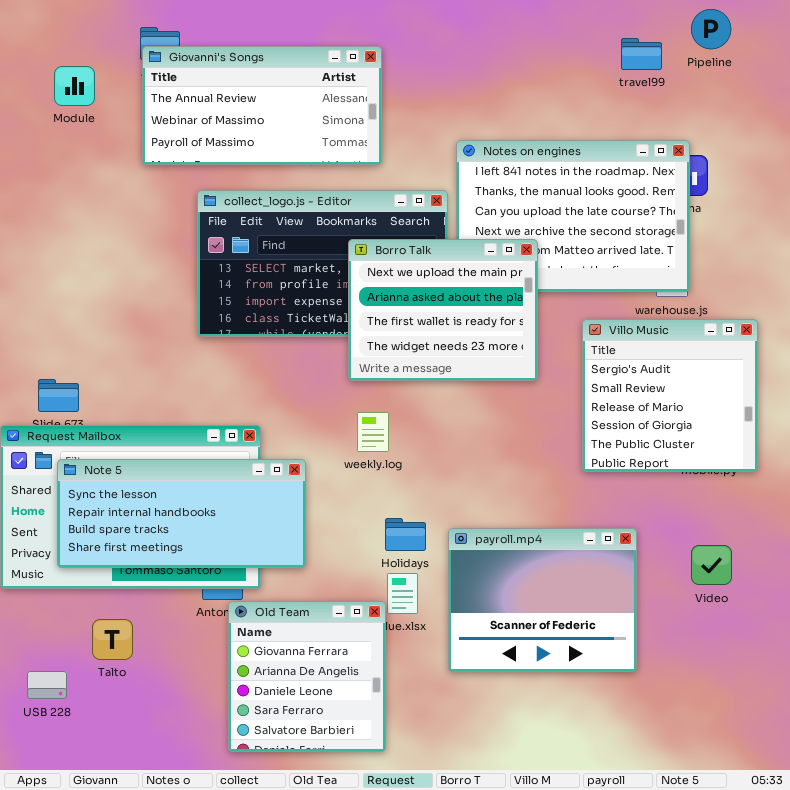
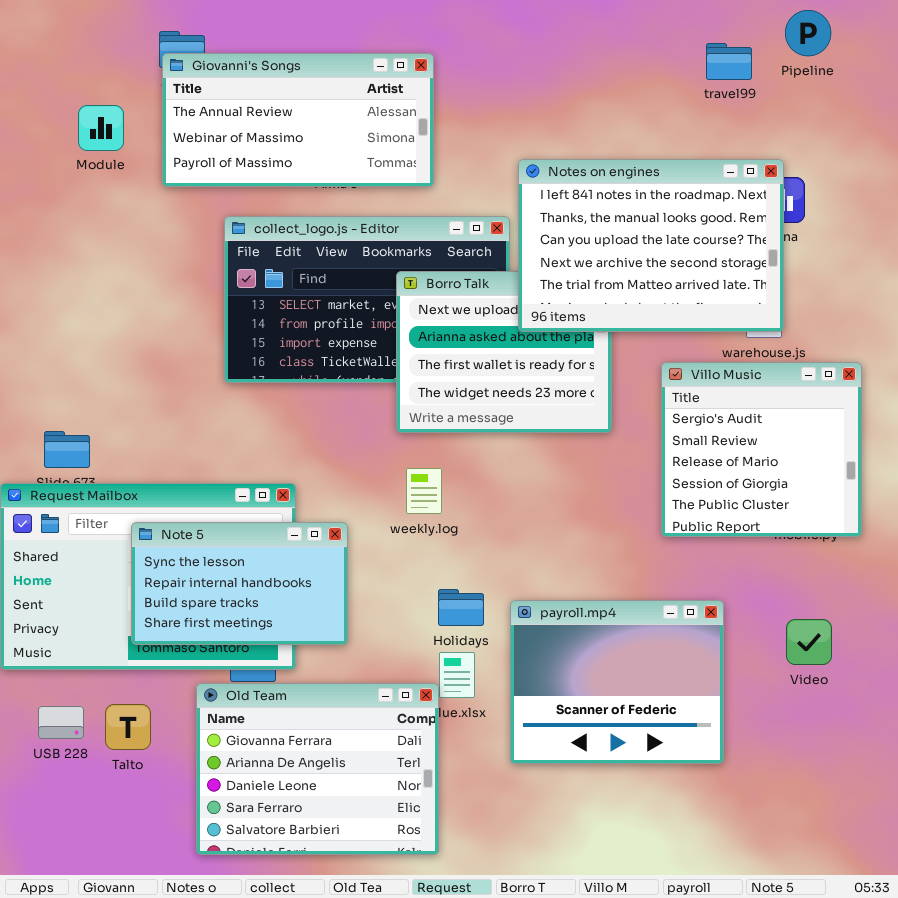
Module: [54,66,95,106] -> [78,105,124,151], moved
Notes on engines: [456,140,690,292] -> [518,159,784,332], raised
Note 5: [57,459,306,568] -> [131,522,348,645], resized
Old Team: [228,601,386,752] -> [196,683,439,855], resized
USB 228: [27,671,67,699] -> [38,706,84,739], moved

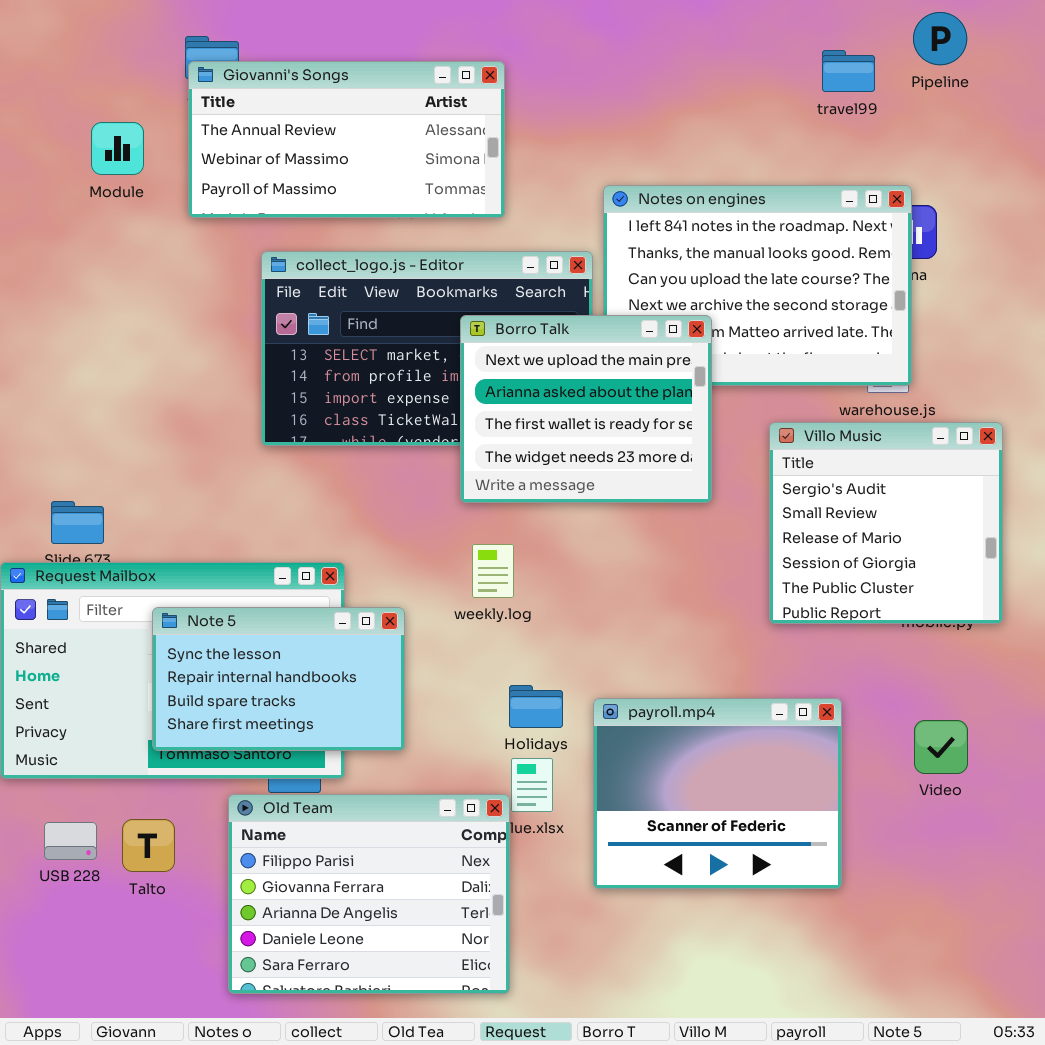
Borro Talk: [396,271,612,433] -> [460,315,712,503], raised
Old Team: [196,683,439,855] -> [228,794,510,994], scrolled up 1 row

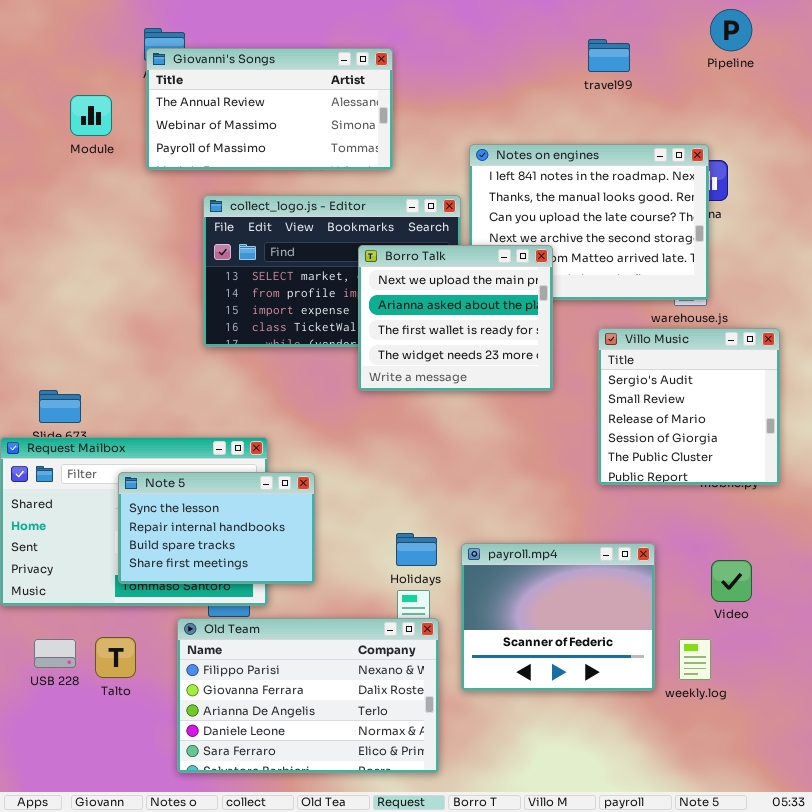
travel99: [822,50,875,92] -> [588,39,630,72], moved
weekly.log: [472,544,514,598] -> [679,639,711,680], moved
Old Team: [228,794,510,994] -> [177,618,439,773], resized

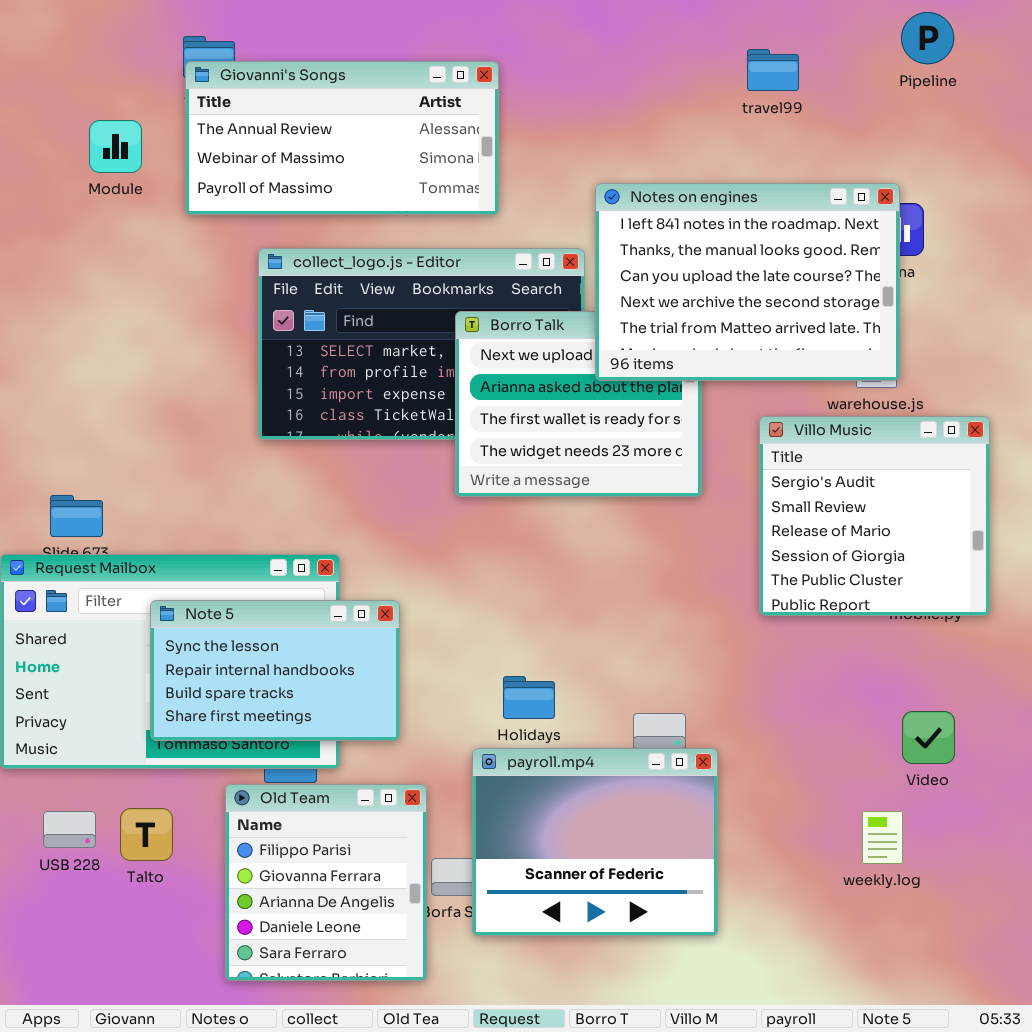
Notes on engines: [469,144,709,300] -> [595,183,900,381], raised
payroll.mp4: [461,543,655,691] -> [472,748,718,936], moved
Old Team: [177,618,439,773] -> [225,784,427,981], resized

